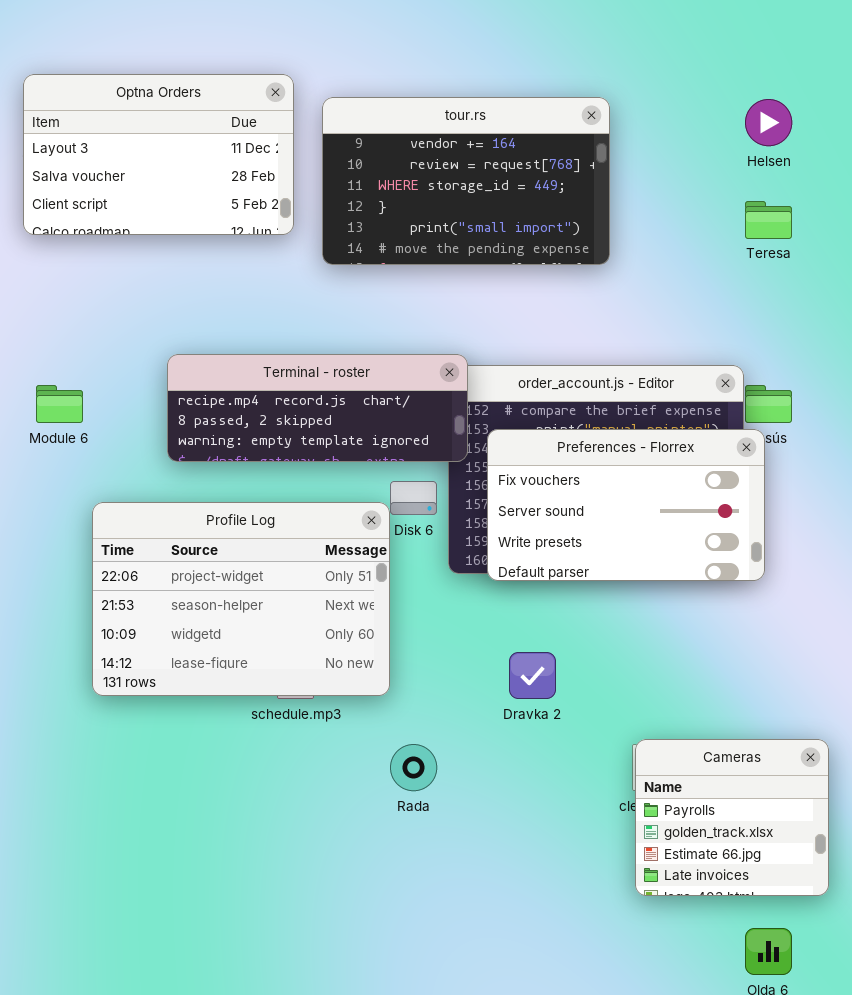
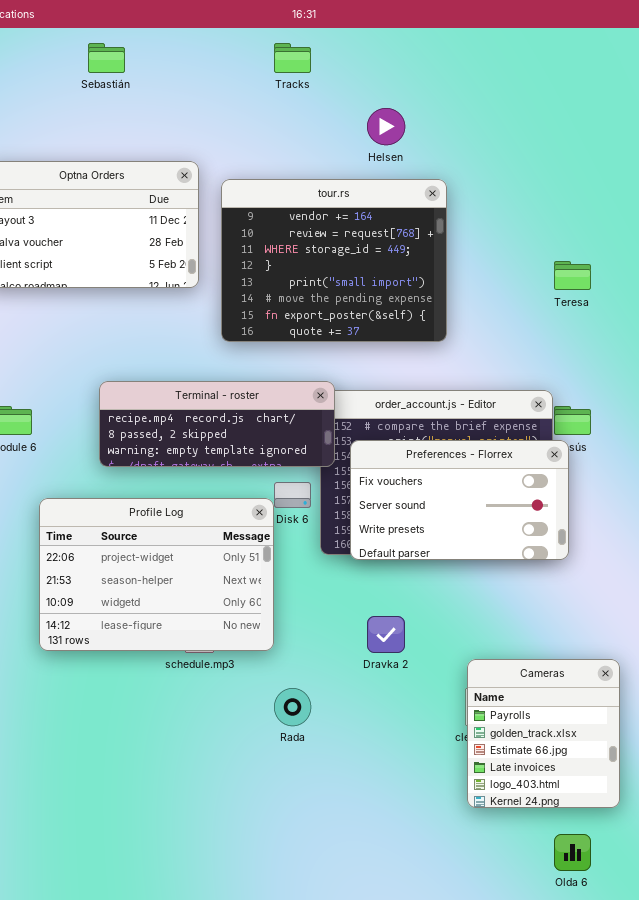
tour.rs: [322,97,610,265] -> [221,179,447,342], resized
Helsen: [745,99,792,146] -> [367,108,405,145], moved
Cameras: [635,739,829,896] -> [467,659,620,808], resized

